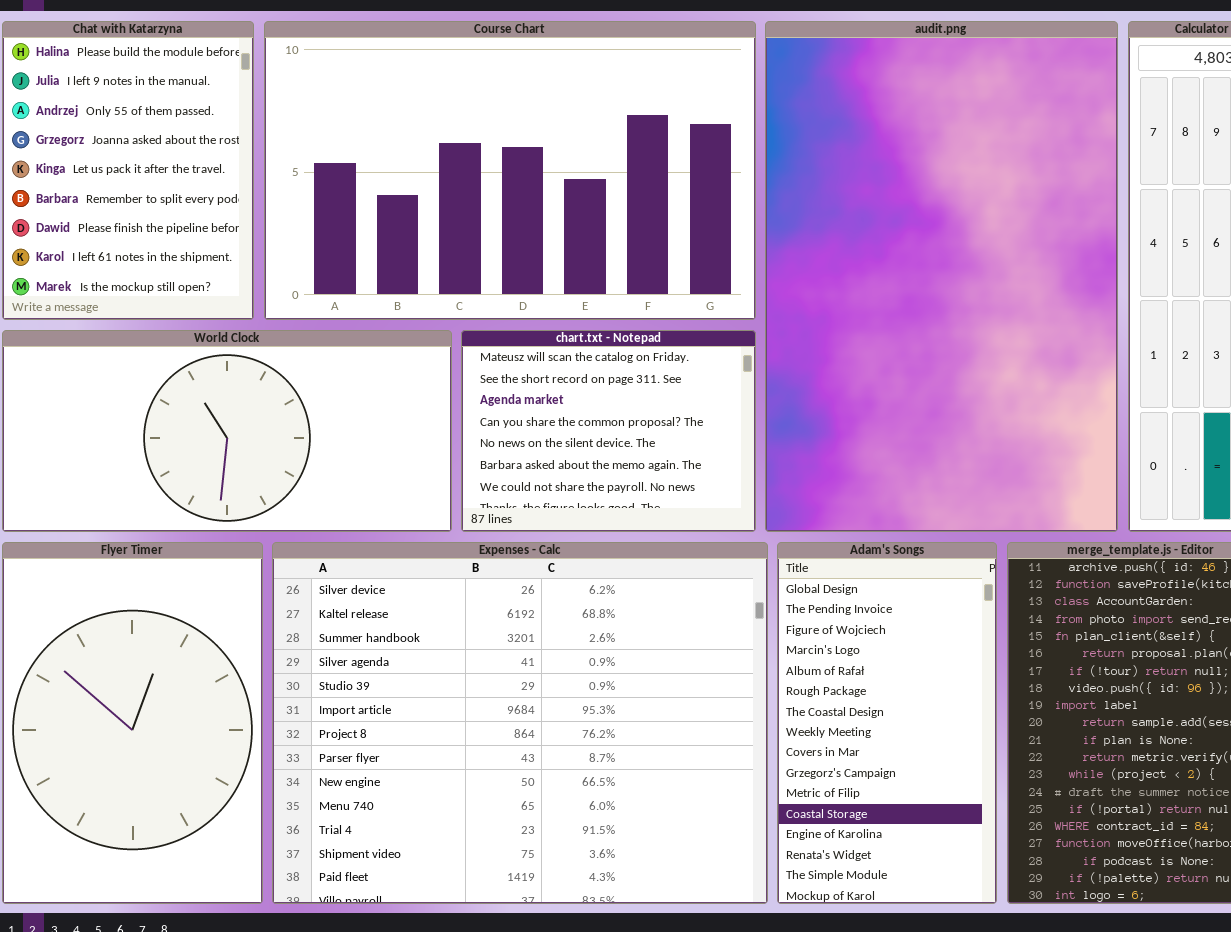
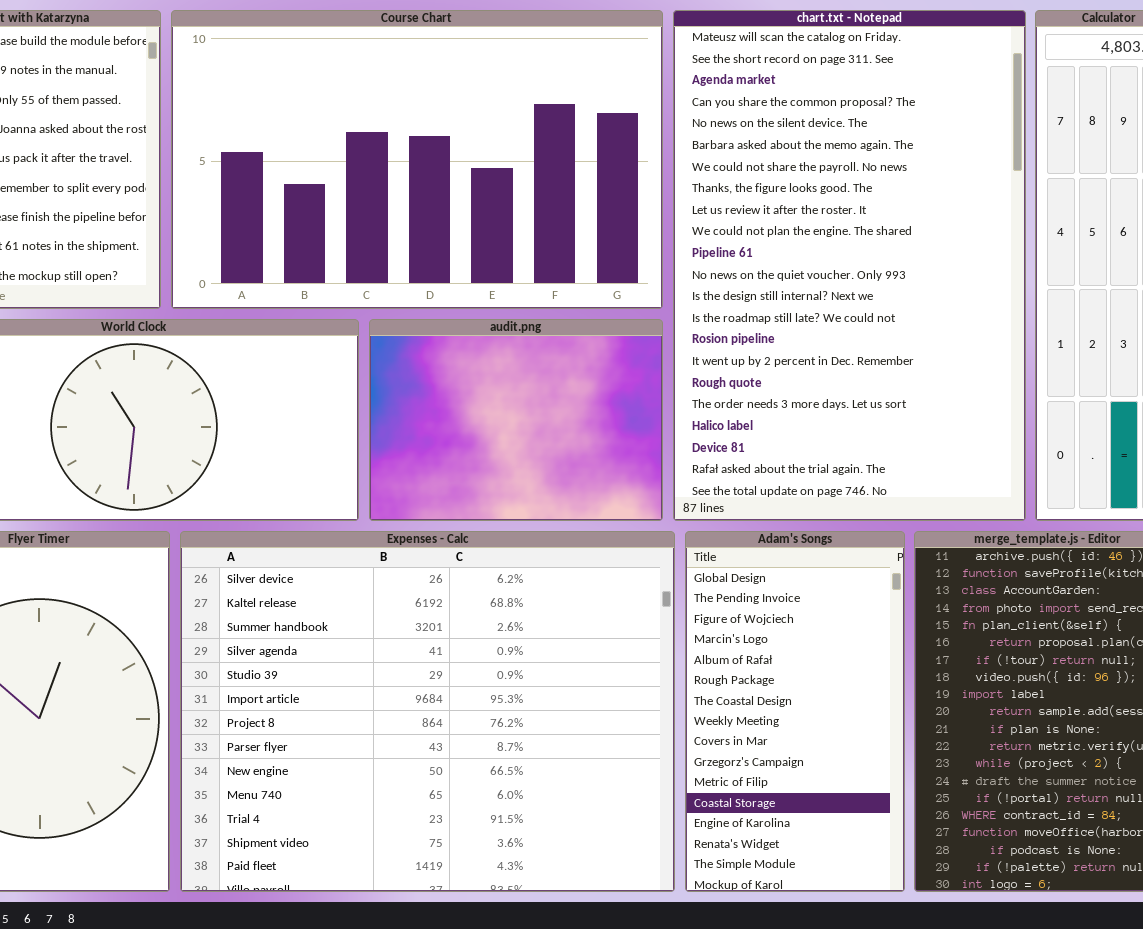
audit.png: [765,21,1118,532] -> [369,319,663,521], moved, resized
chart.txt - Notepad: [461,330,756,532] -> [673,10,1026,521], moved, resized

